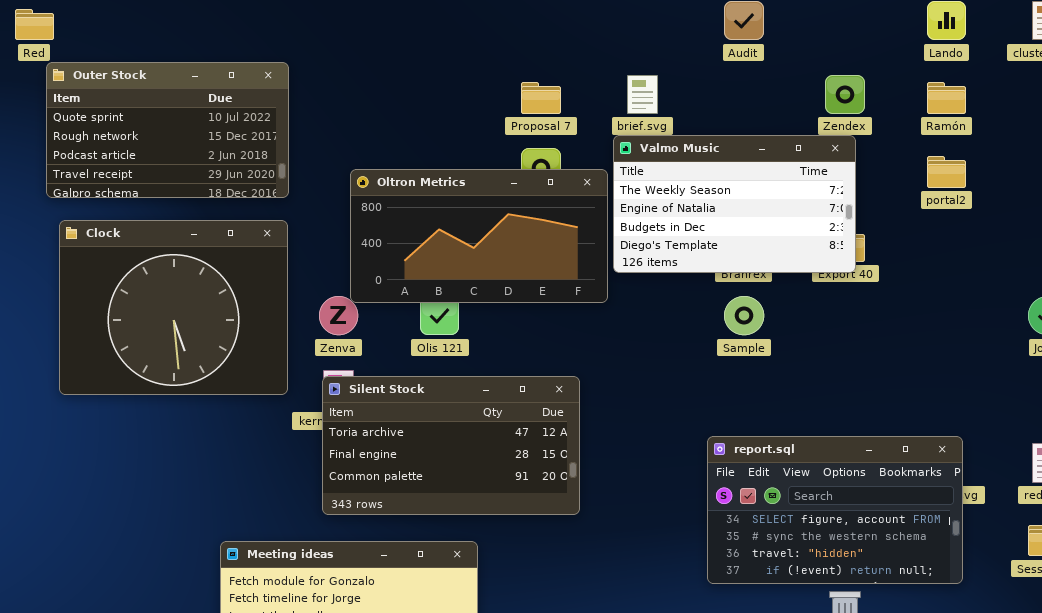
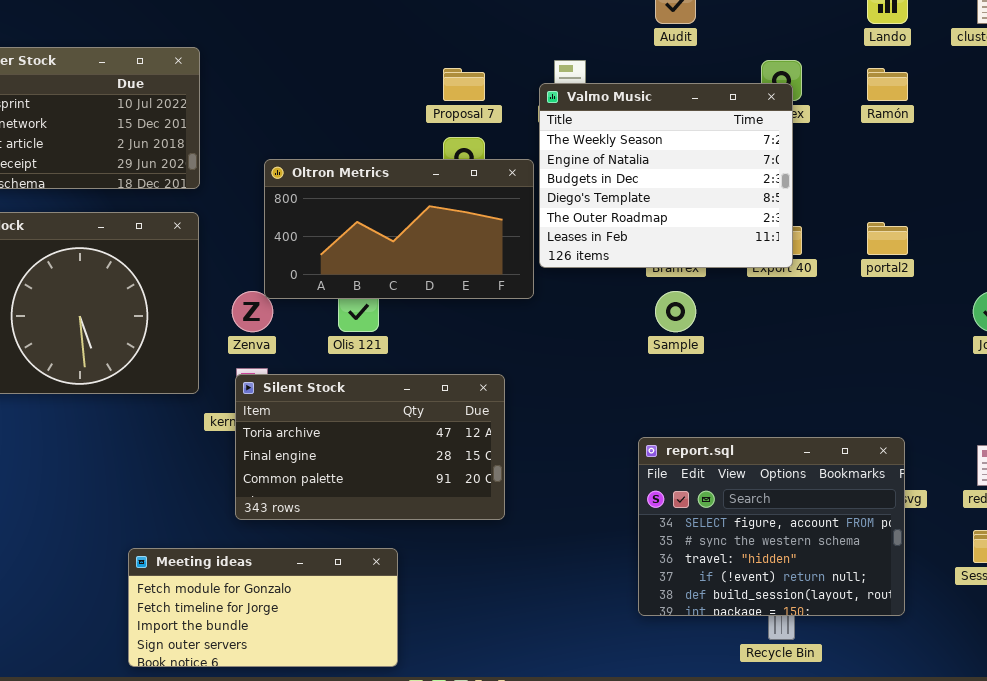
Valmo Music: [613,135,856,273] -> [539,83,793,268], resized
portal2: [927,156,966,188] -> [867,222,908,255], moved
report.sql: [707,436,963,584] -> [638,437,905,616], resized

